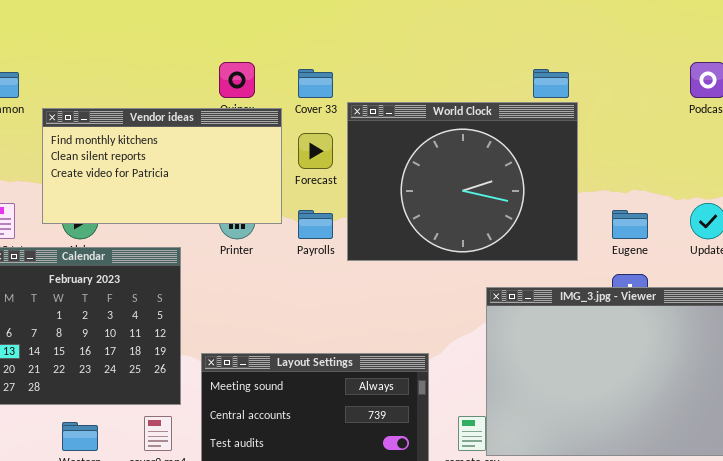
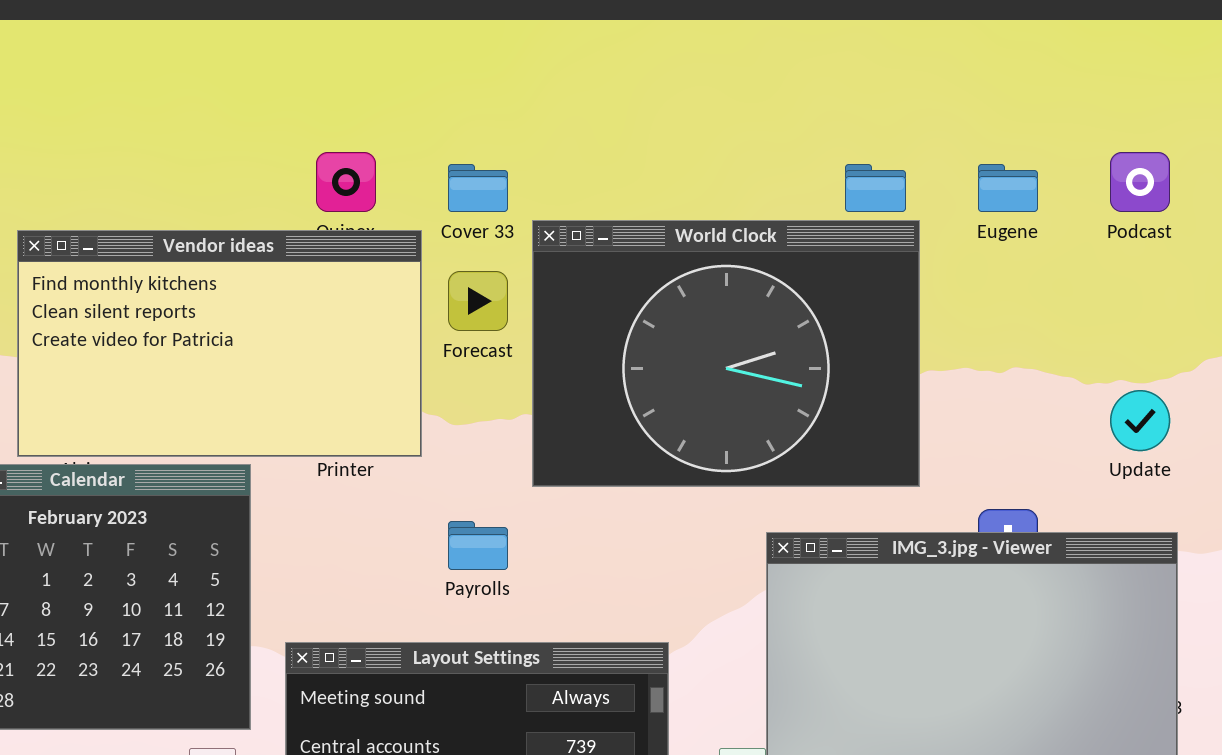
Vendor ideas: [42,108,282,224] -> [17,230,422,457], resized
Payrolls: [298,210,333,239] -> [448,521,508,570], moved
Eugene: [612,210,648,239] -> [978,164,1038,212], moved

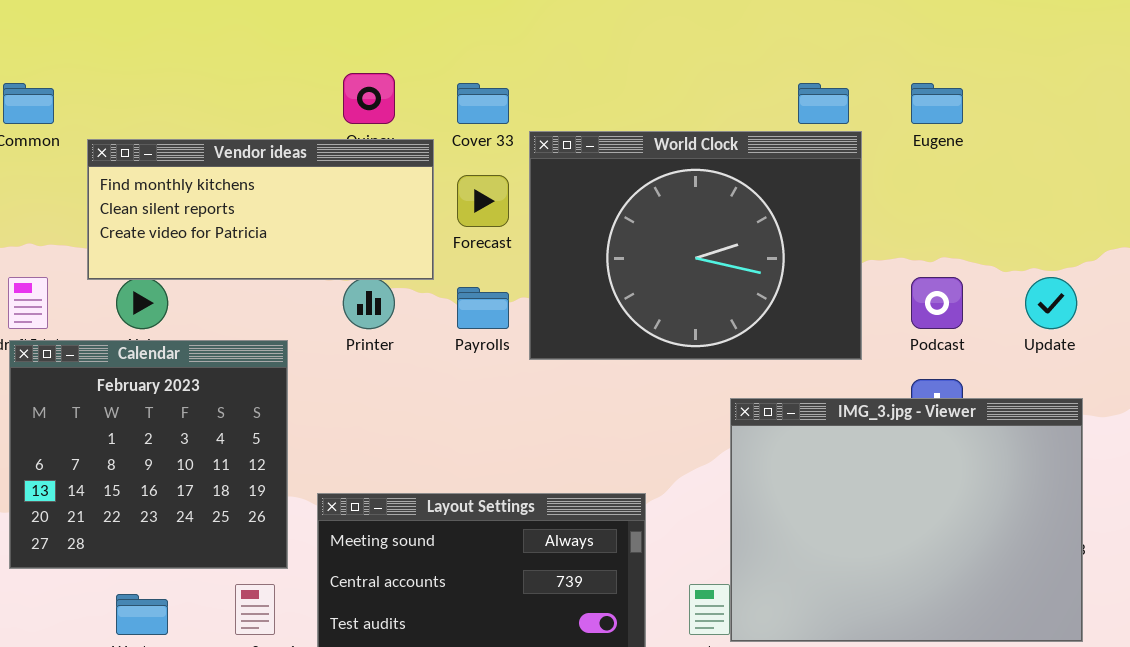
Podcast: [1110,152,1170,212] -> [911,277,963,329], moved
Vendor ideas: [17,230,422,457] -> [87,139,434,280], resized
Payrolls: [448,521,508,570] -> [457,287,509,329], moved

